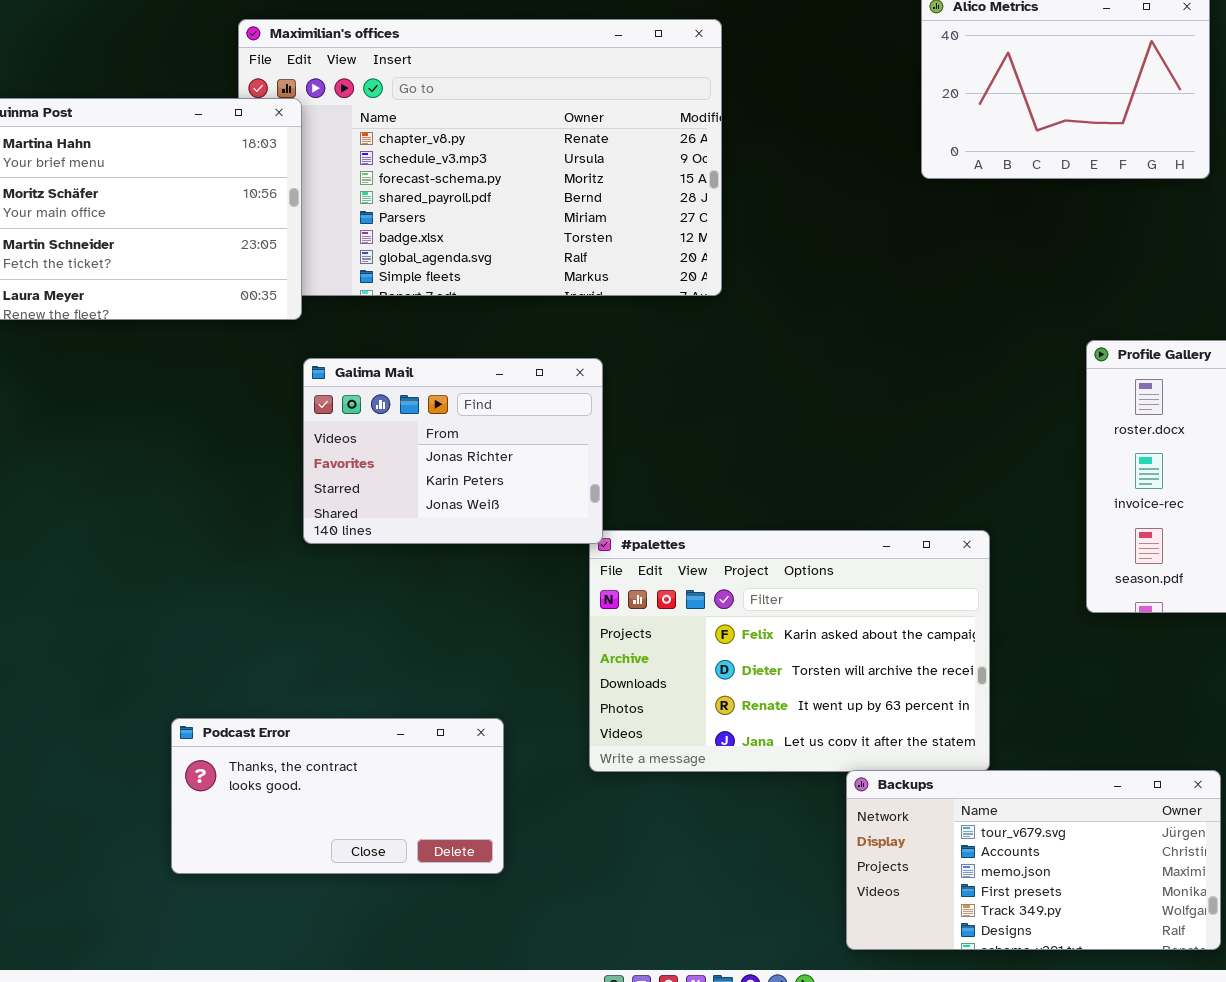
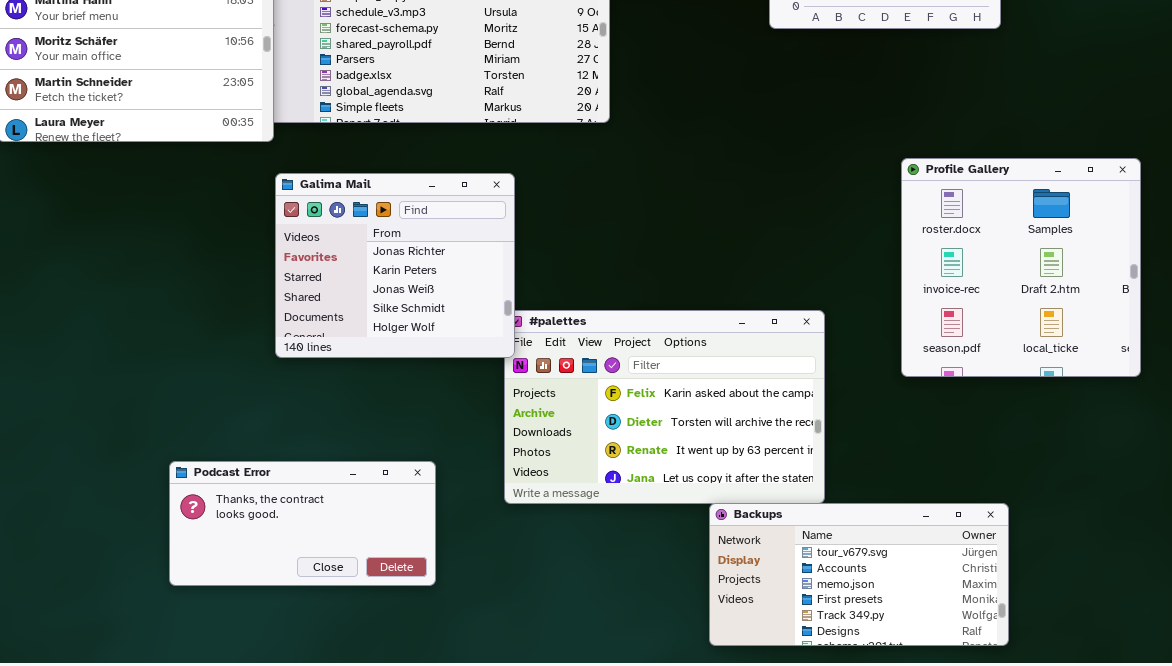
Galima Mail: [303,358,603,544] -> [275,173,515,358], resized

